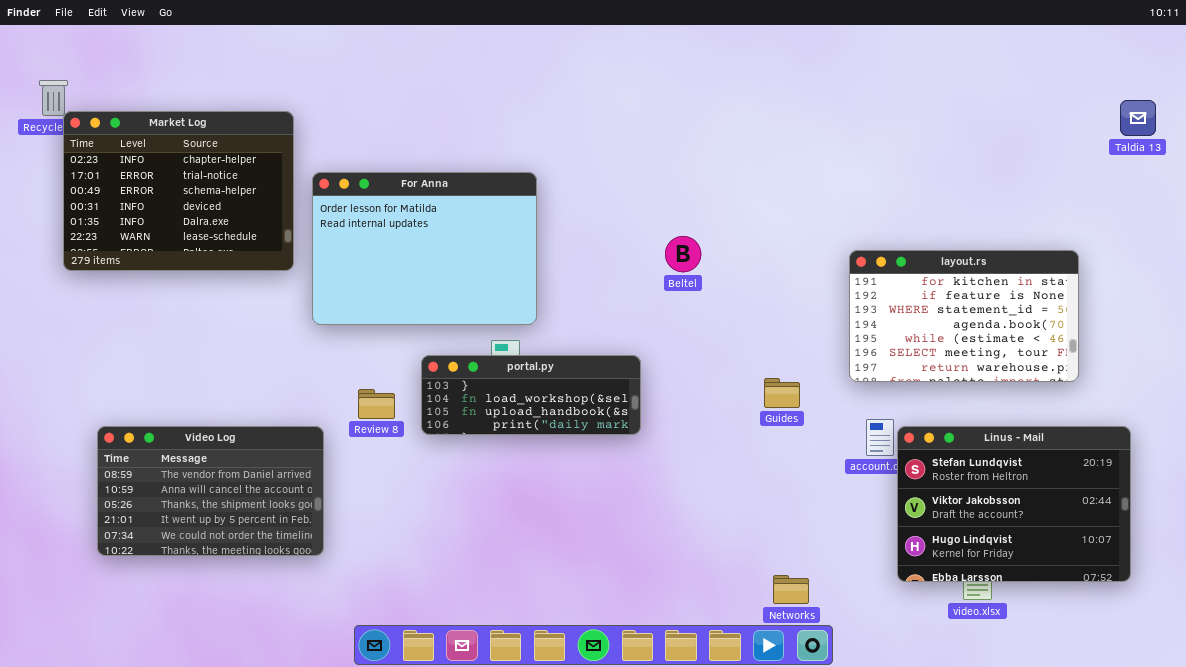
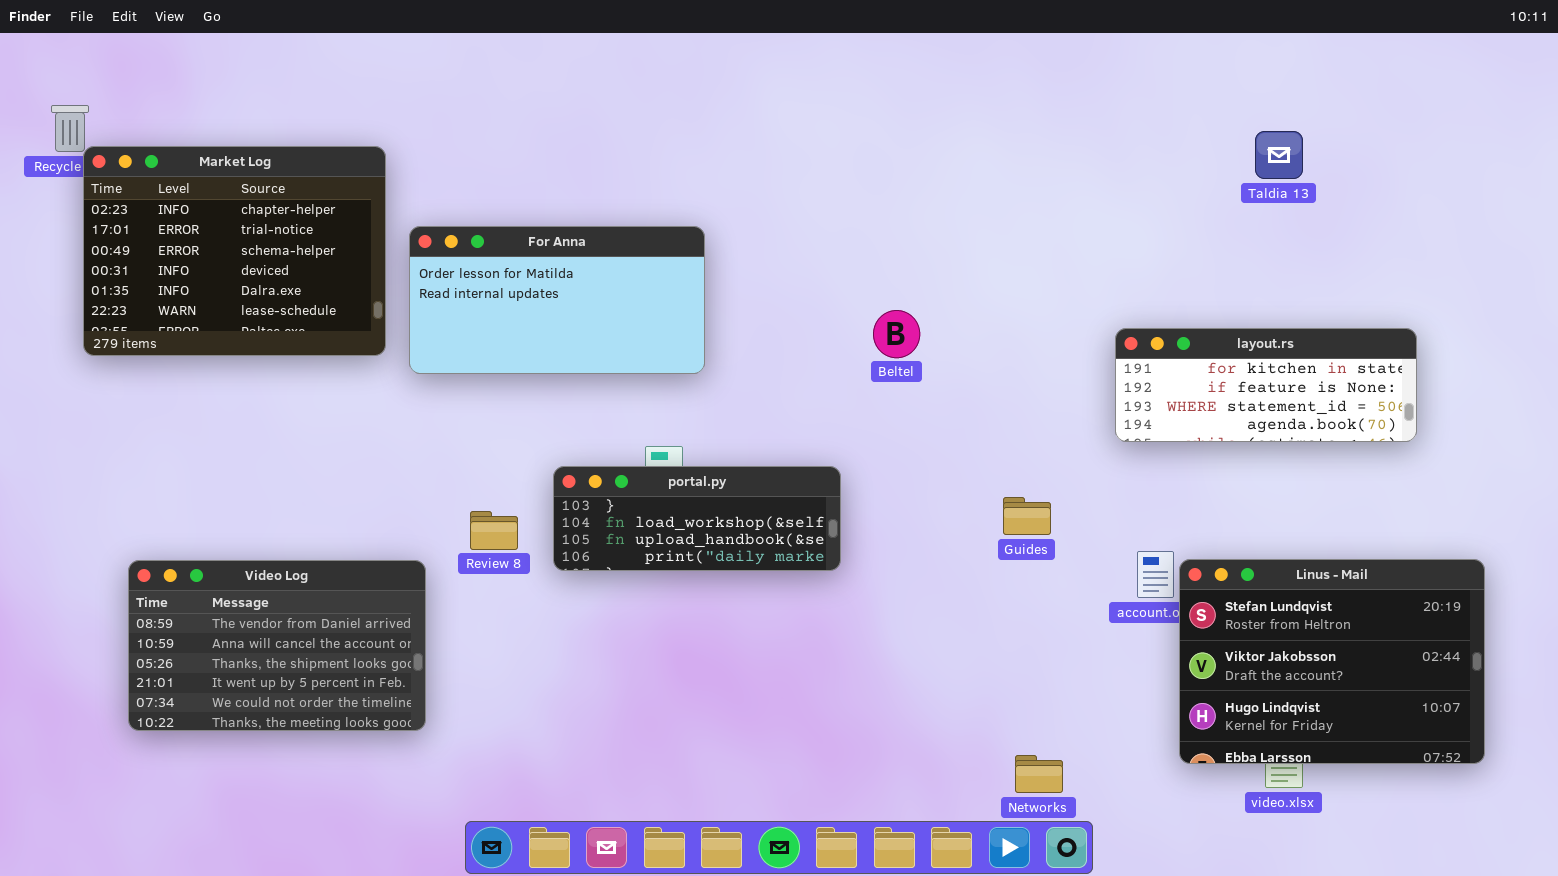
Taldia 13: [1120,100,1156,136] -> [1255,131,1303,179], moved
For Anna: [312,172,537,325] -> [409,226,705,374], resized
layout.rs: [849,250,1079,382] -> [1115,328,1417,442], resized

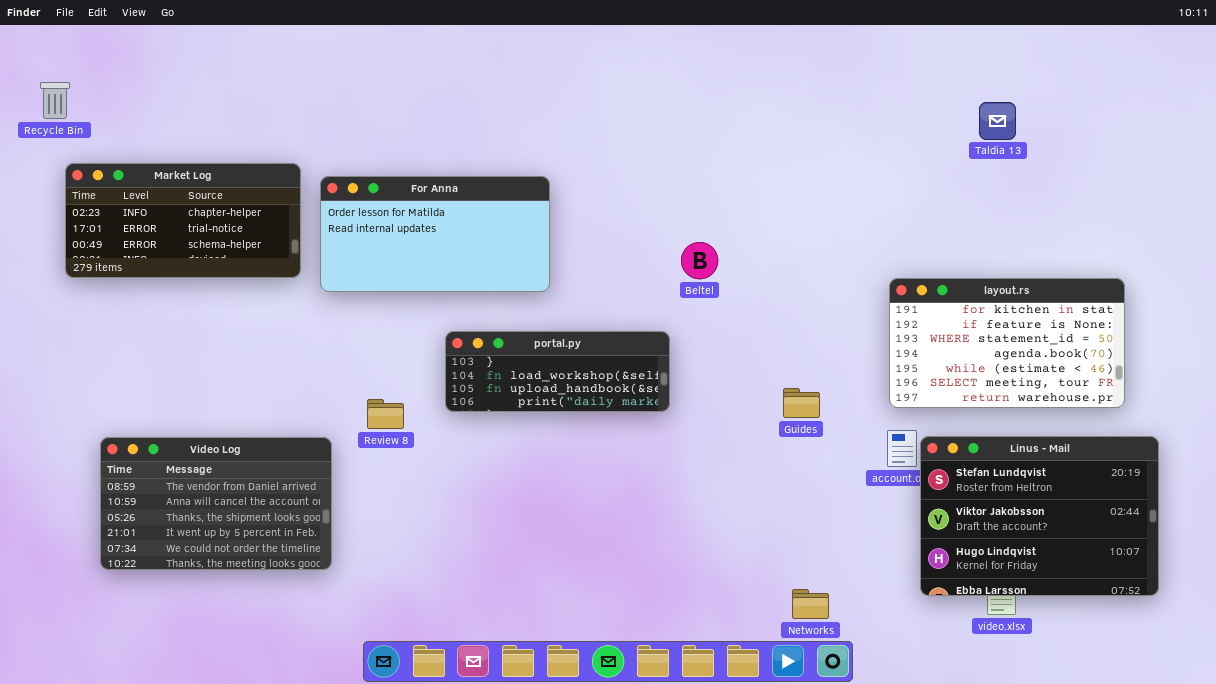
Market Log: [83,146,386,356] -> [65,163,301,278], resized
layout.rs: [1115,328,1417,442] -> [889,278,1125,408], moved, resized
portal.py: [553,466,841,571] -> [445,331,670,412], moved

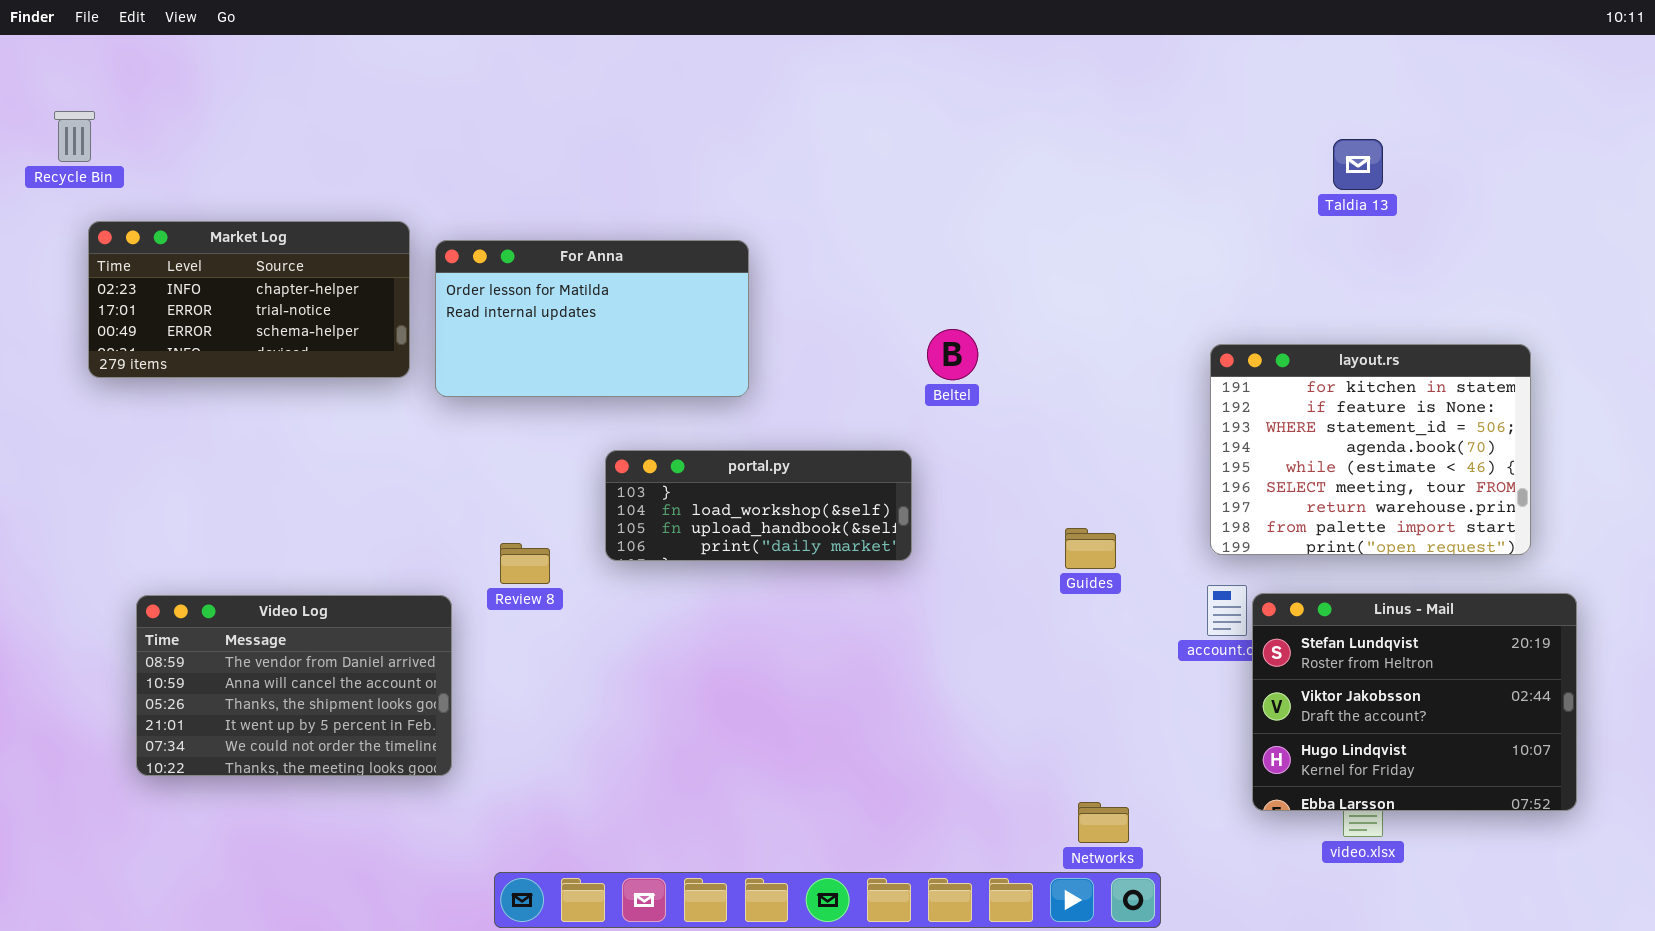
layout.rs: [889,278,1125,408] -> [1210,344,1531,555], resized

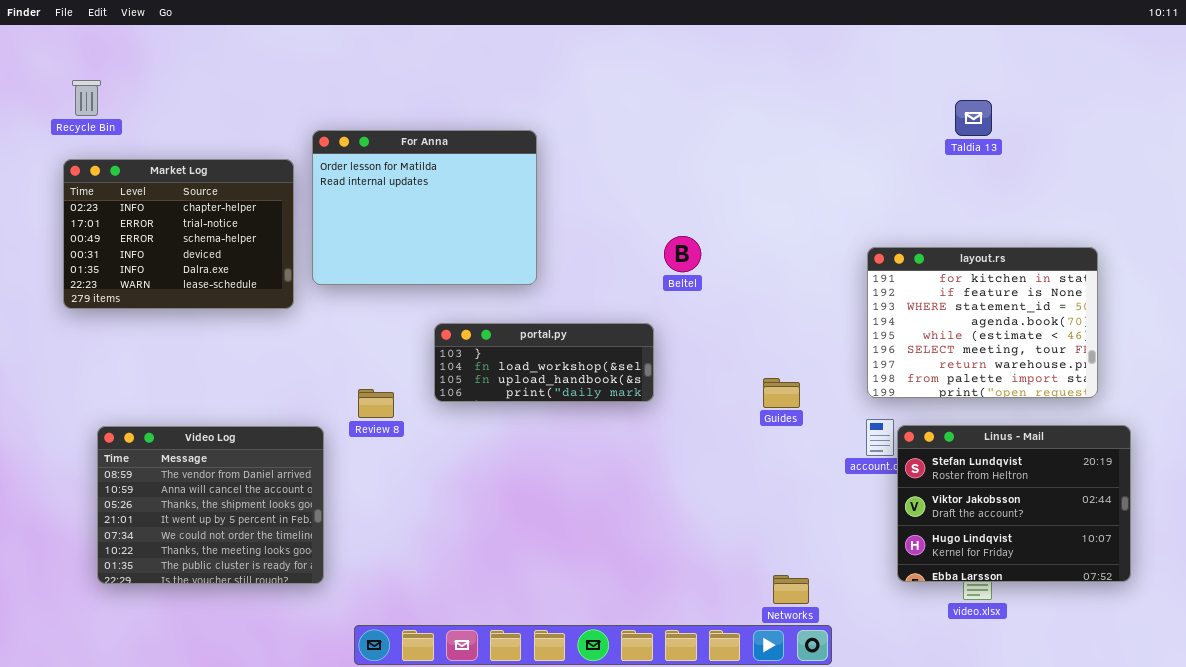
Recycle Bin: [54,111,95,162] -> [72,80,101,116], moved
Market Log: [88,221,410,378] -> [63,159,294,309], resized
For Anna: [435,240,749,397] -> [312,130,537,285], resized
Video Log: [136,595,452,776] -> [97,426,324,584], resized

